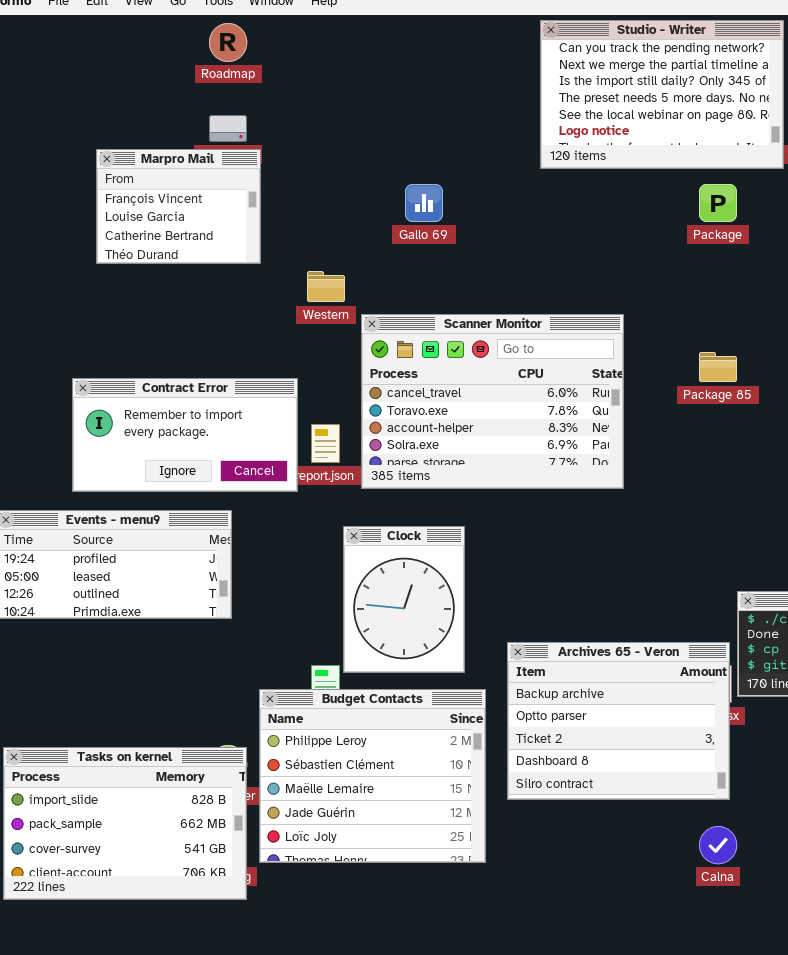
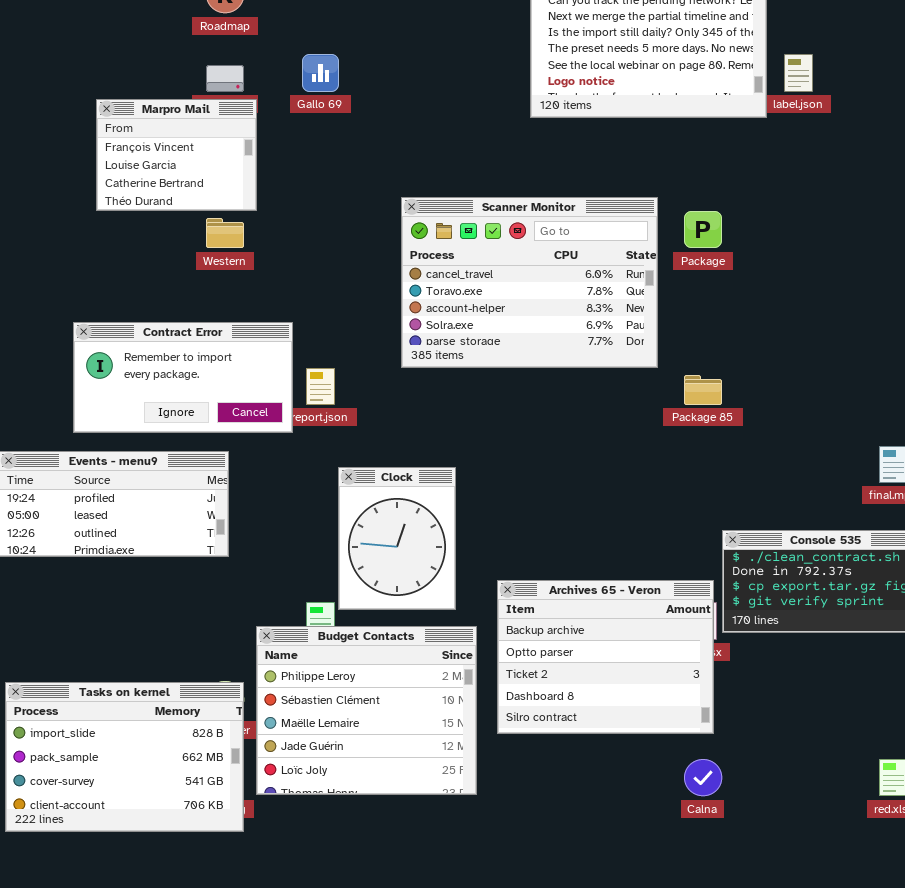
Gallo 69: [405,184,443,222] -> [302,54,339,92], moved
Package: [699,184,737,222] -> [684,211,722,248], moved
Western: [307,271,345,302] -> [206,218,244,248], moved
Scanner Monitor: [361,314,624,489] -> [401,197,658,368], moved
Package 85: [699,352,737,382] -> [684,375,722,405], moved

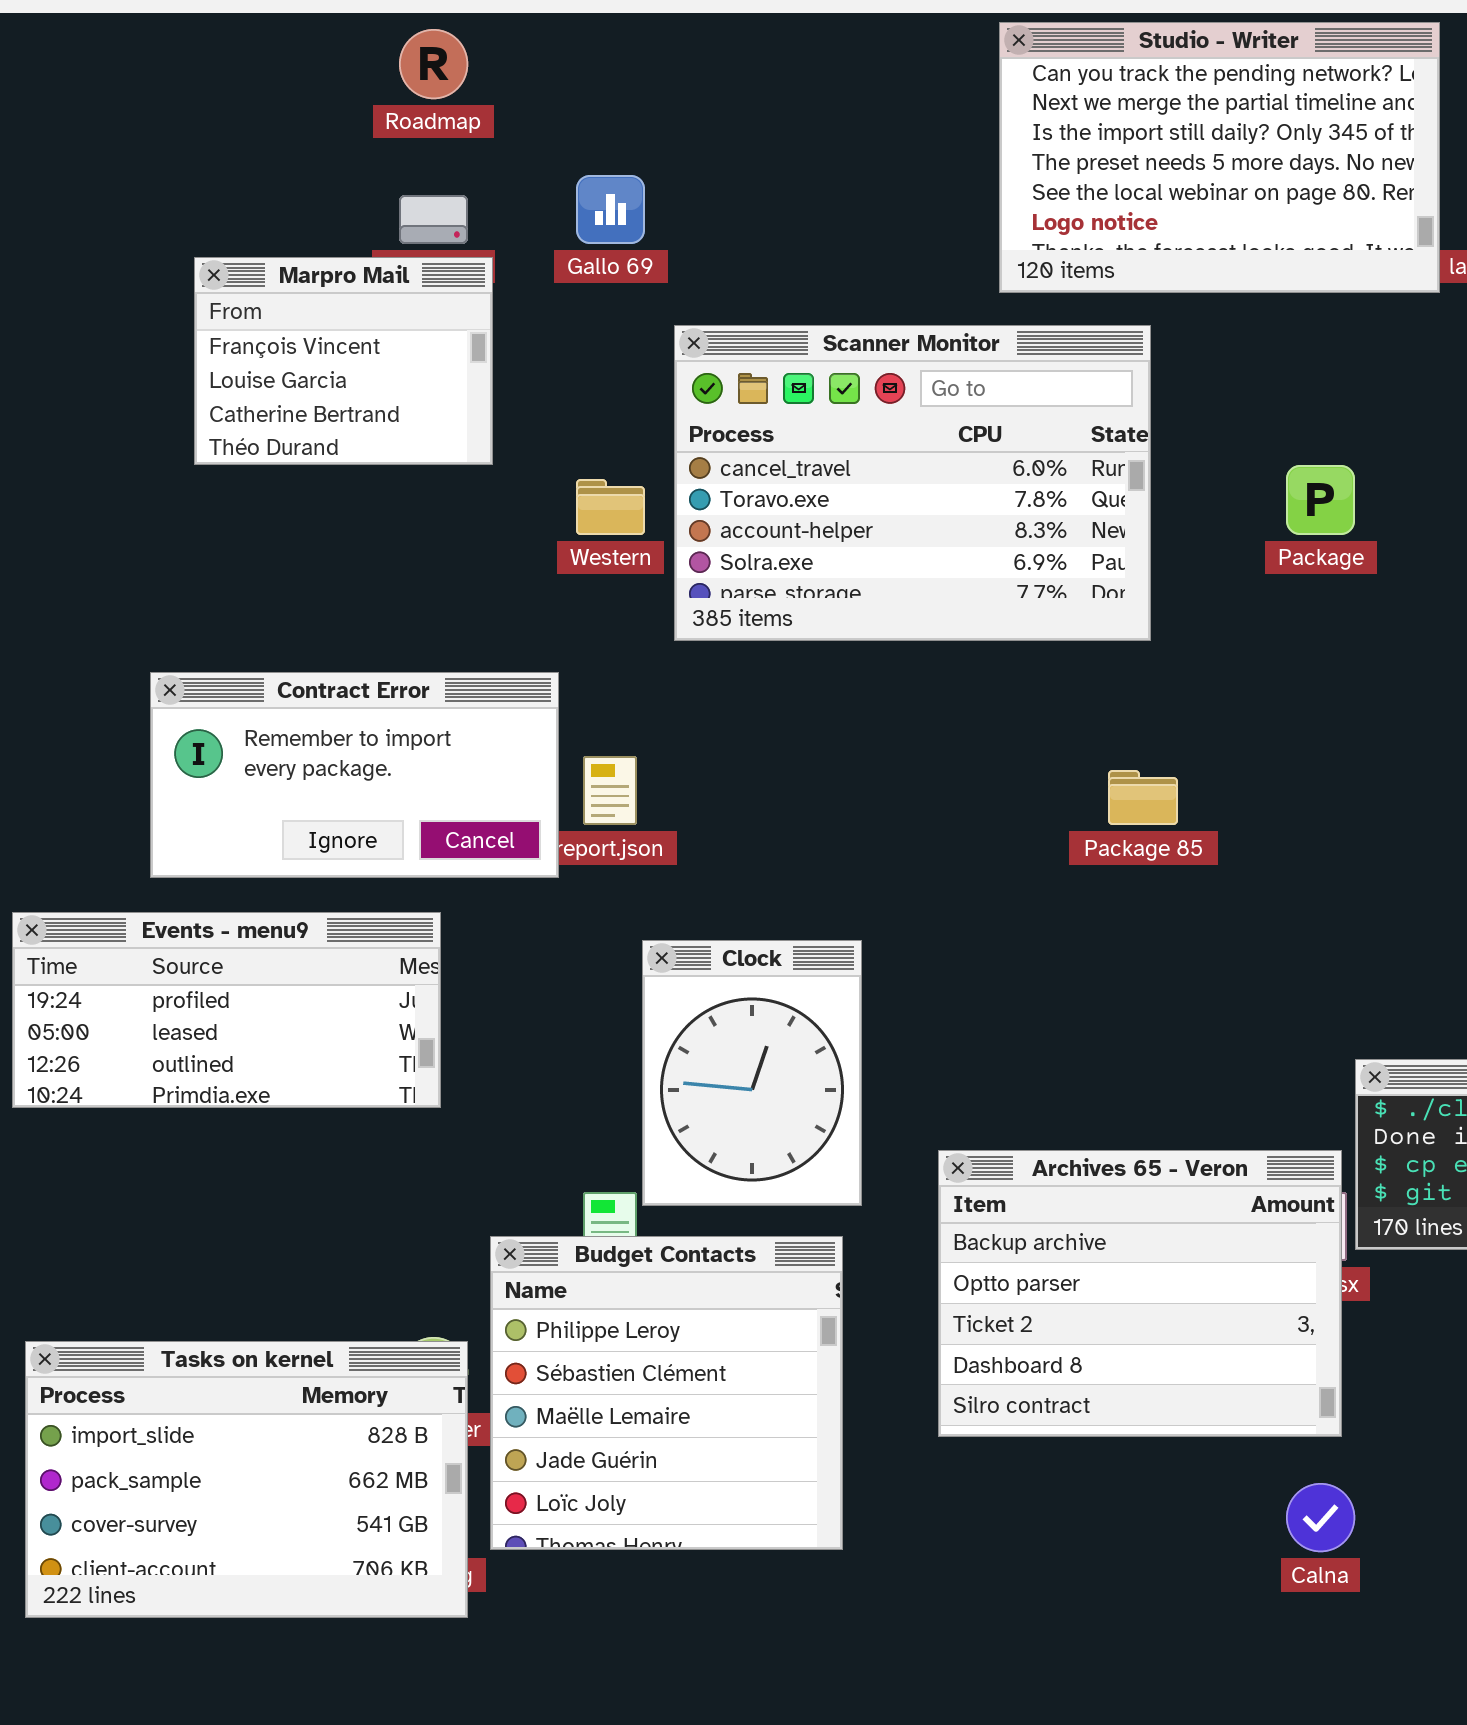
Scanner Monitor: [401,197,658,368] -> [674,325,1151,641], moved
Western: [206,218,244,248] -> [576,479,645,535], moved
Package 85: [684,375,722,405] -> [1108,770,1178,825], moved
Budget Contacts: [256,626,477,795] -> [490,1236,843,1550], resized

